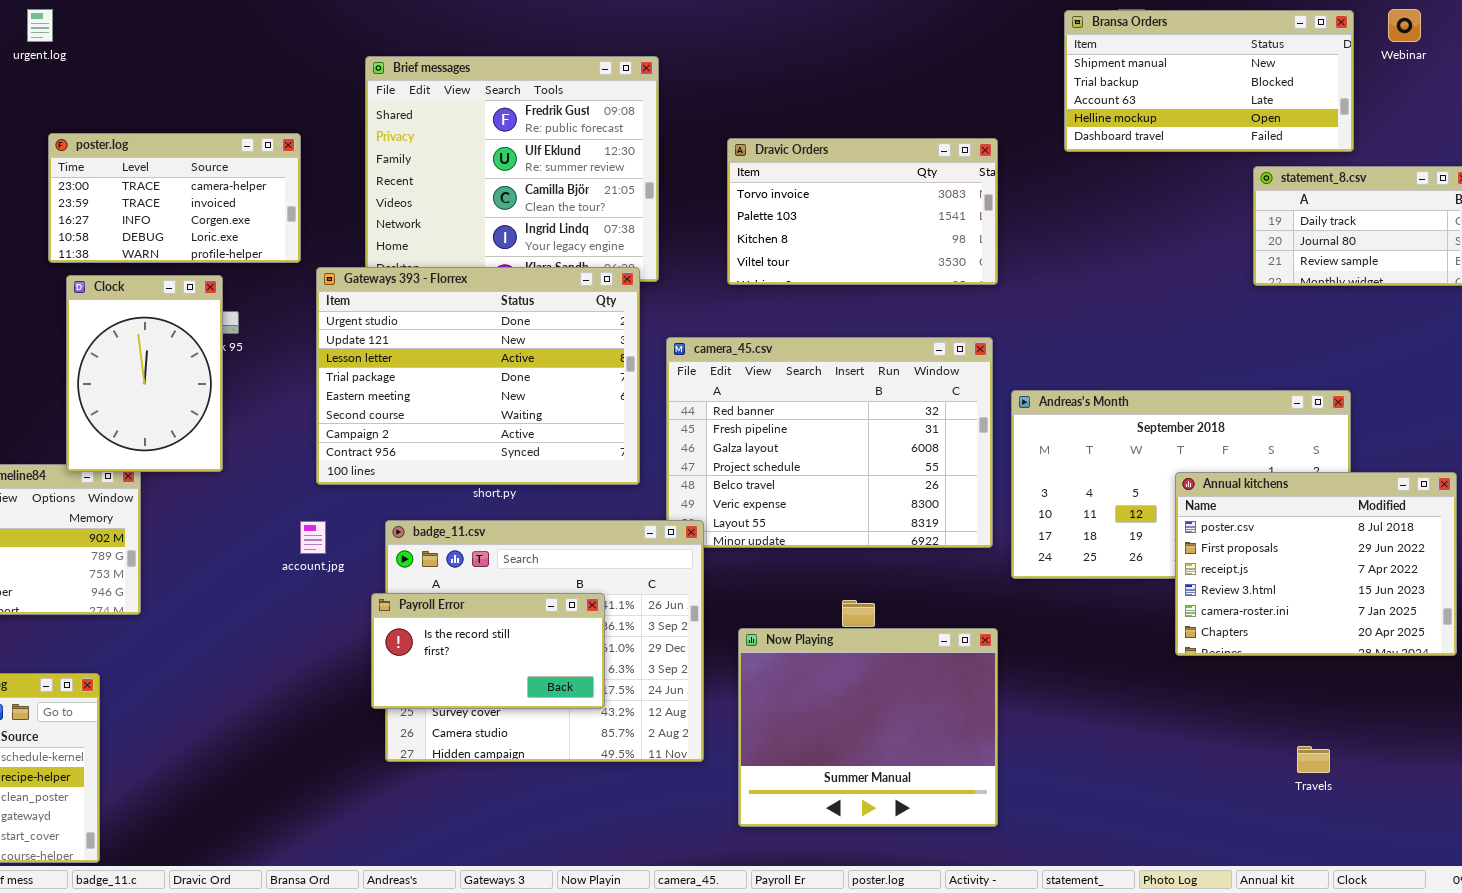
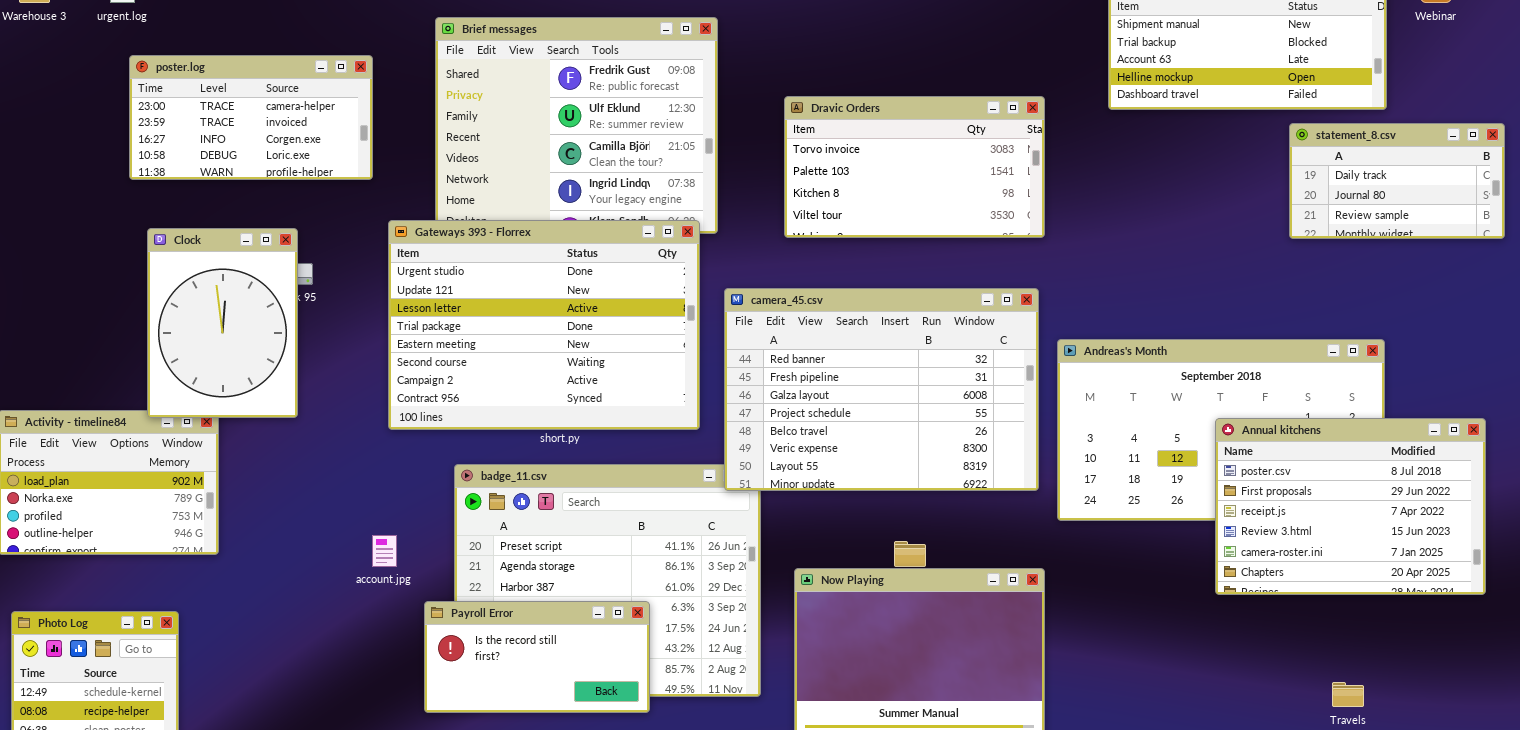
poster.log: [48,133,301,263] -> [129,55,373,180], moved
camera_45.csv: [666,337,993,548] -> [724,288,1039,491], raised
account.jpg: [300,521,326,554] -> [372,535,397,567], moved
Payroll Error: [371,593,605,709] -> [424,601,650,713], moved

